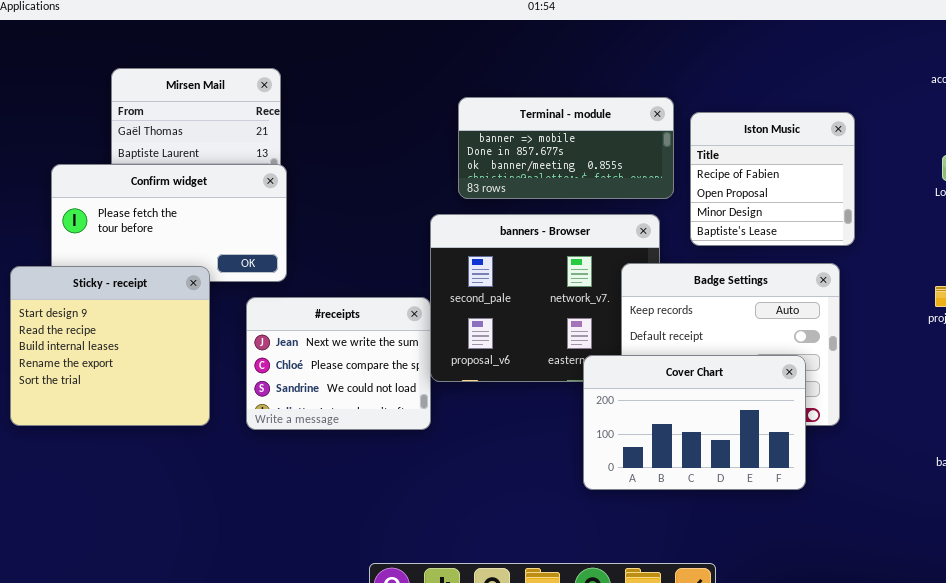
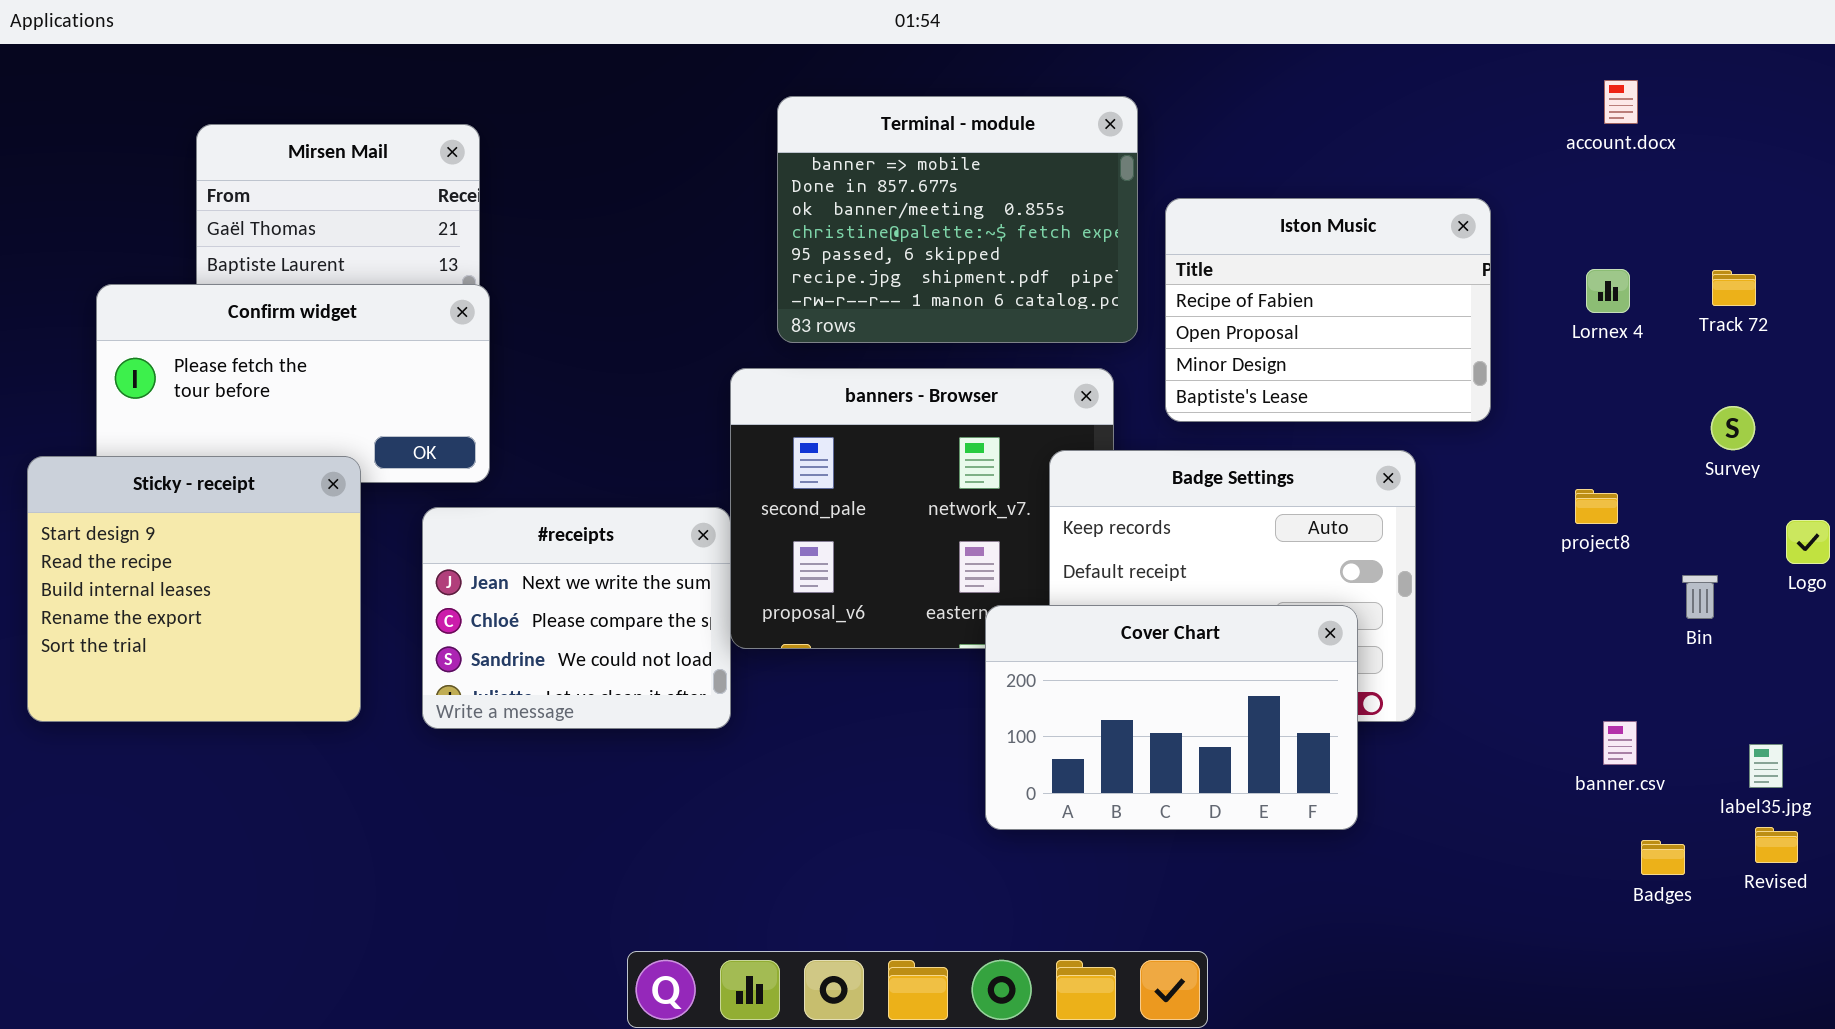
Terminal - module: [458,97,674,199] -> [777,96,1138,343], resized
Iston Music: [690,112,855,246] -> [1165,198,1491,422], resized

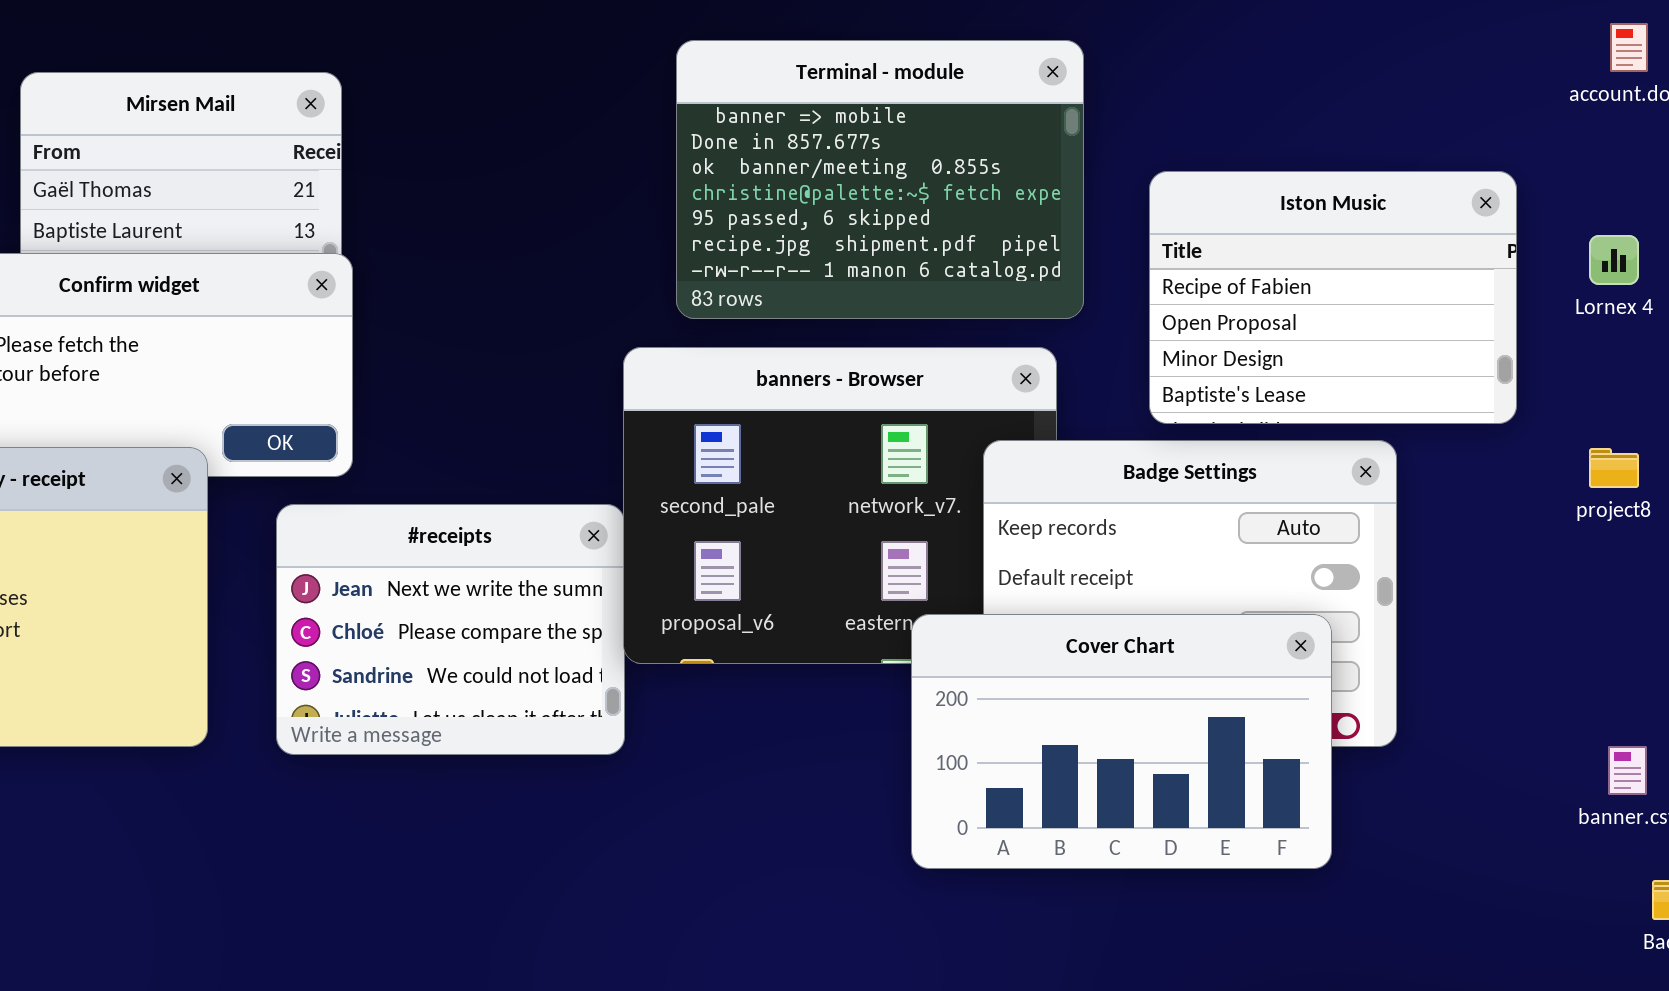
Iston Music: [1165,198,1491,422] -> [1149,171,1517,424], moved
project8: [1575,489,1618,524] -> [1589,448,1639,488], moved

